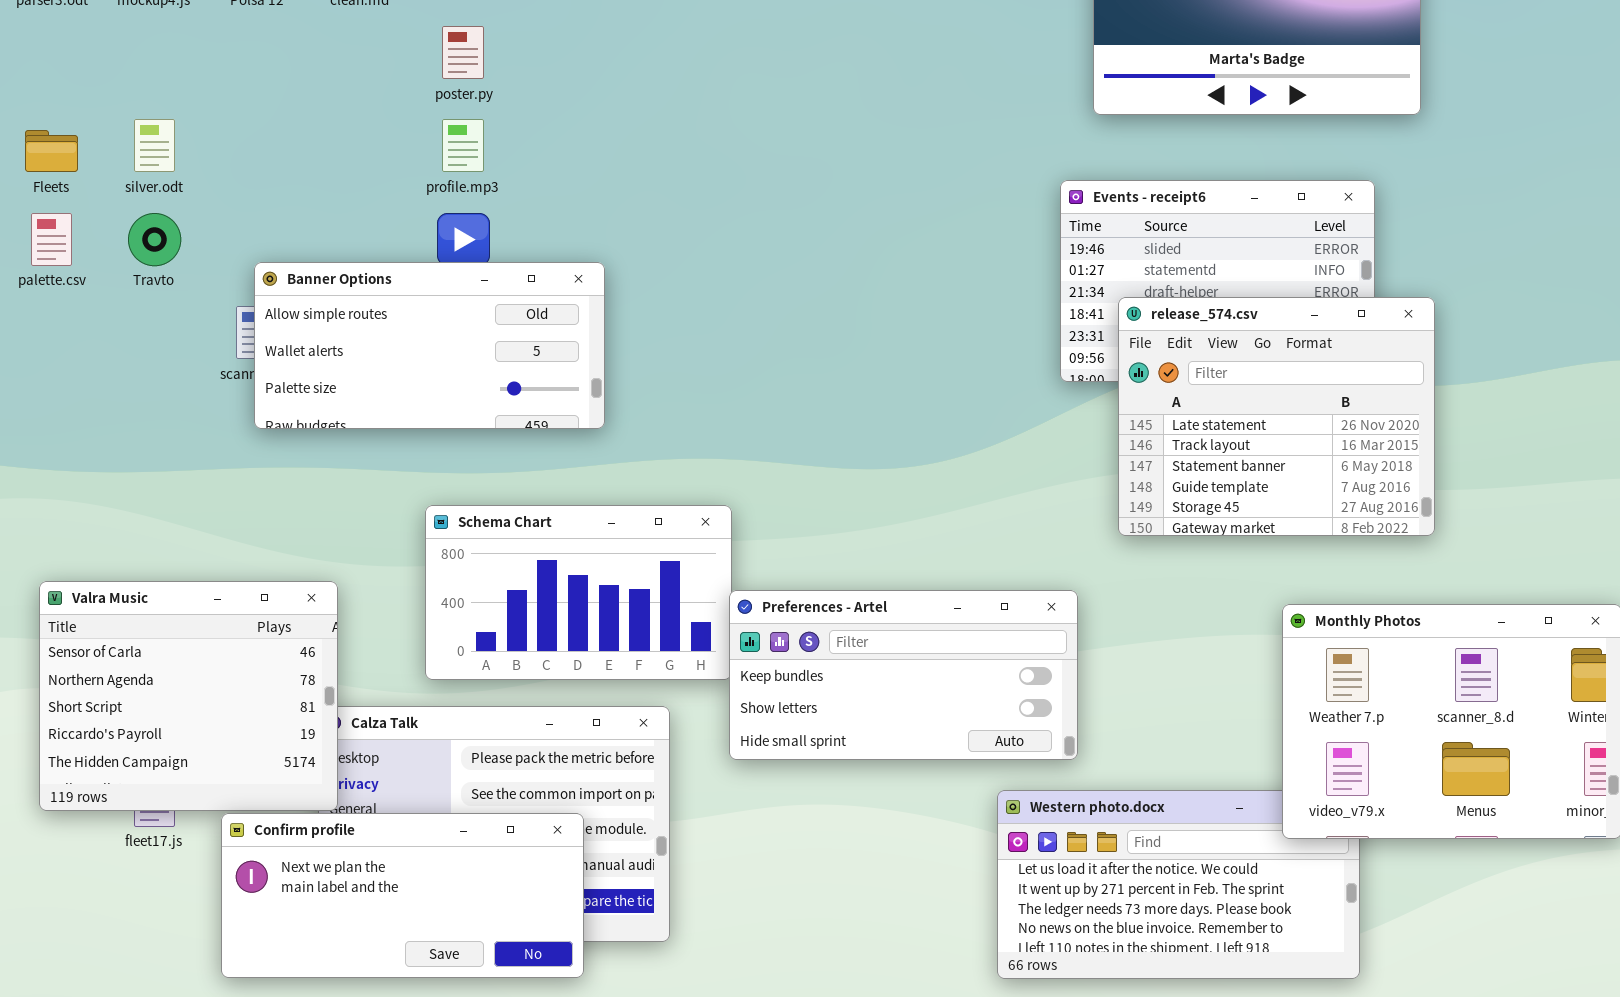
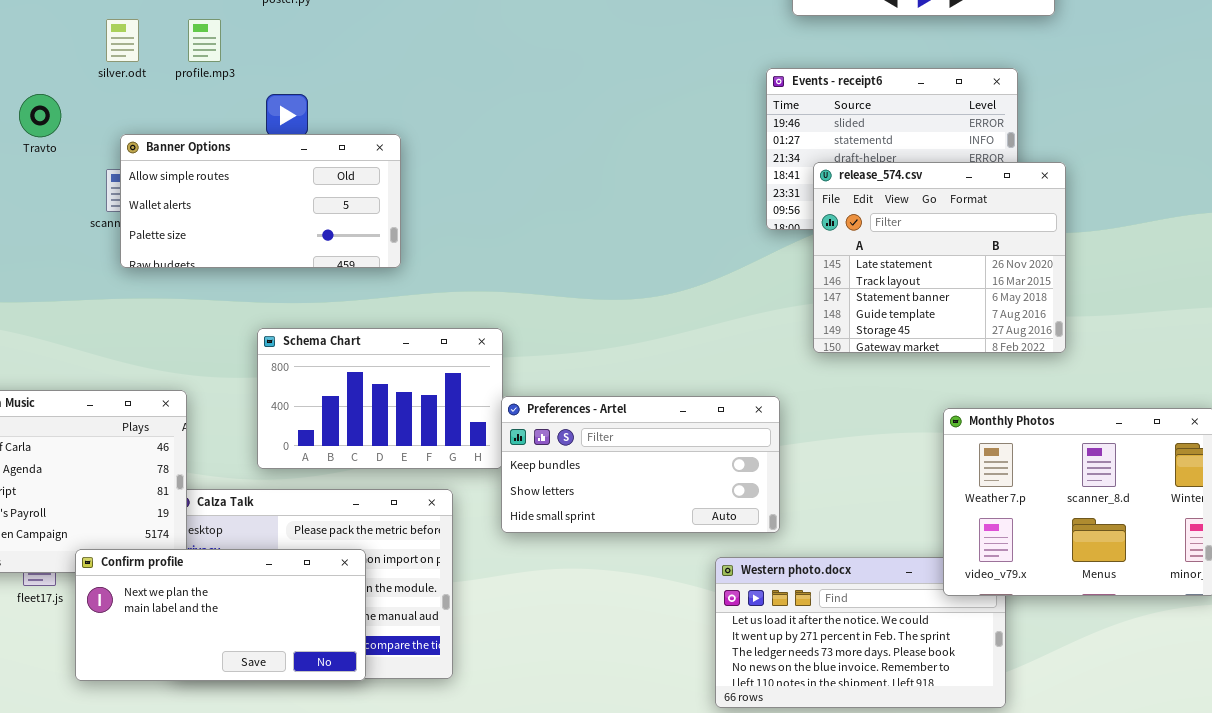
silver.odt: [134,119,175,172] -> [106,19,139,62], moved
profile.mp3: [442,119,484,172] -> [188,19,221,62], moved
Confirm profile: [221,813,584,978] -> [75,549,366,681], moved

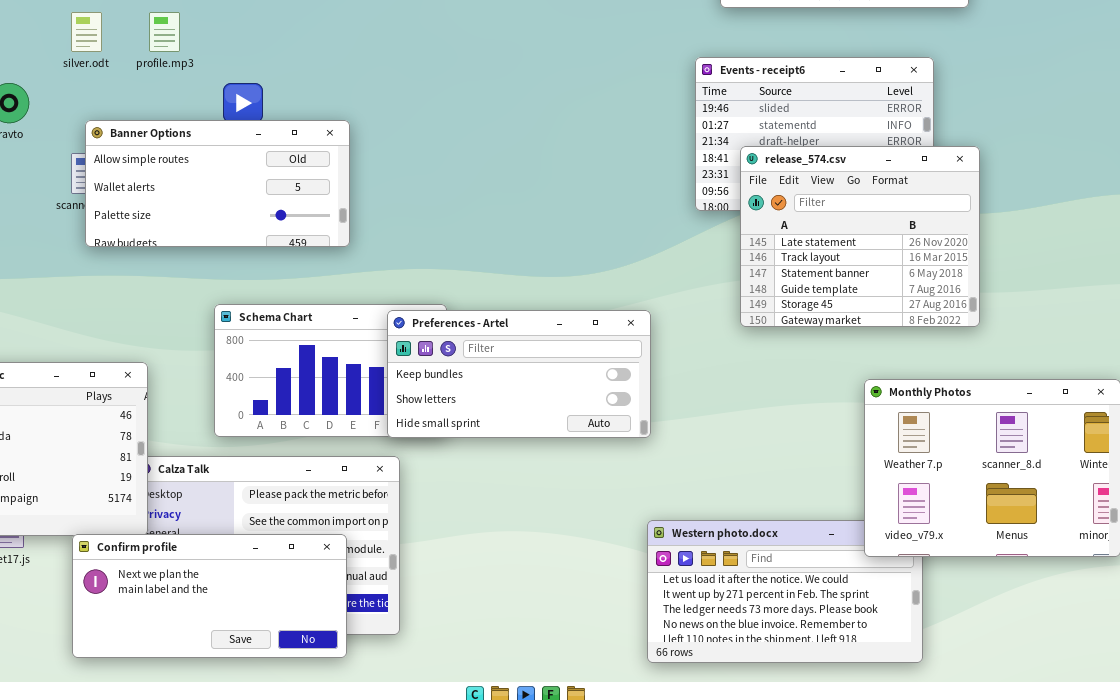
Preferences - Artel: [501,396,780,533] -> [387,310,651,438], moved
Confirm profile: [75,549,366,681] -> [72,534,347,658], moved

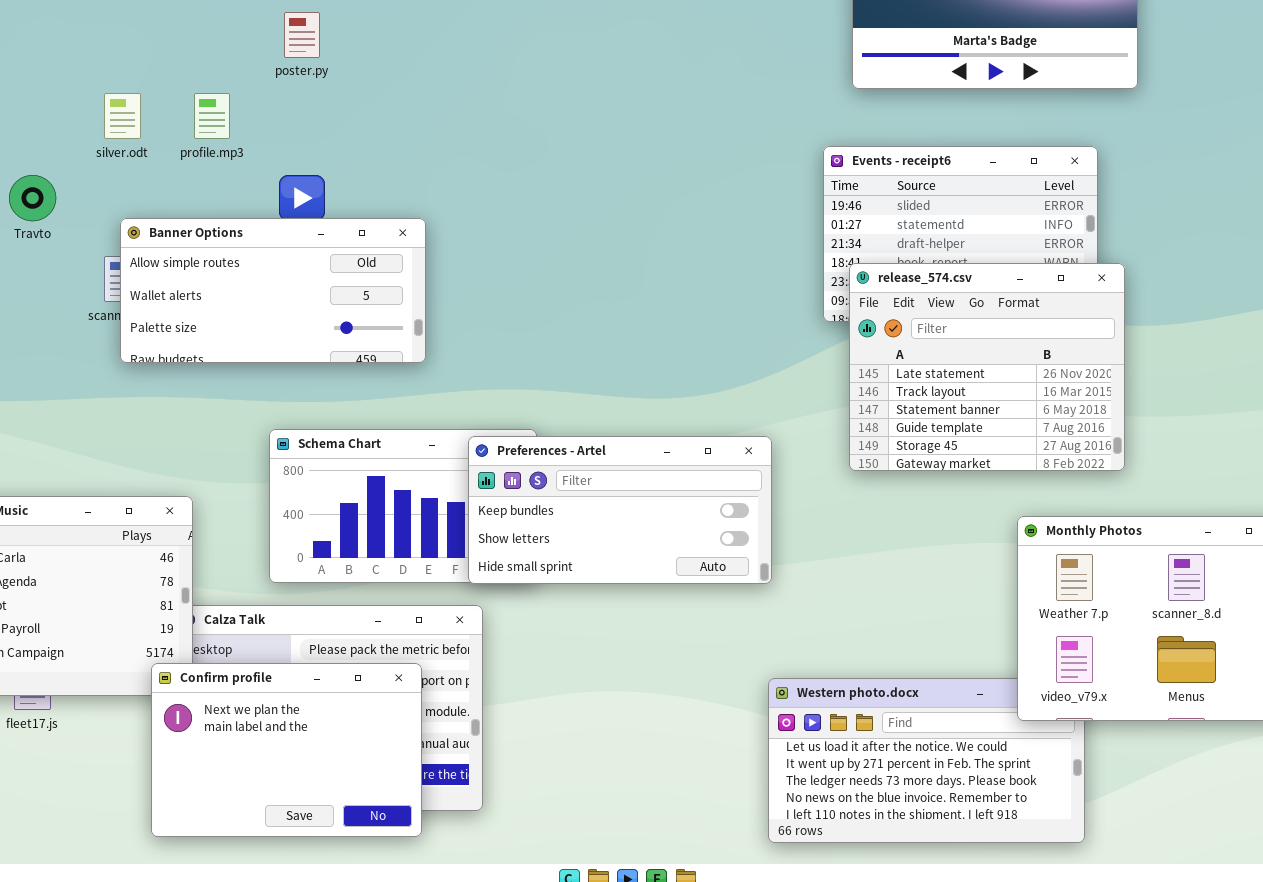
release_574.csv: [740,146,980,327] -> [849,263,1125,471], moved
Confirm profile: [72,534,347,658] -> [151,663,422,837], resized

